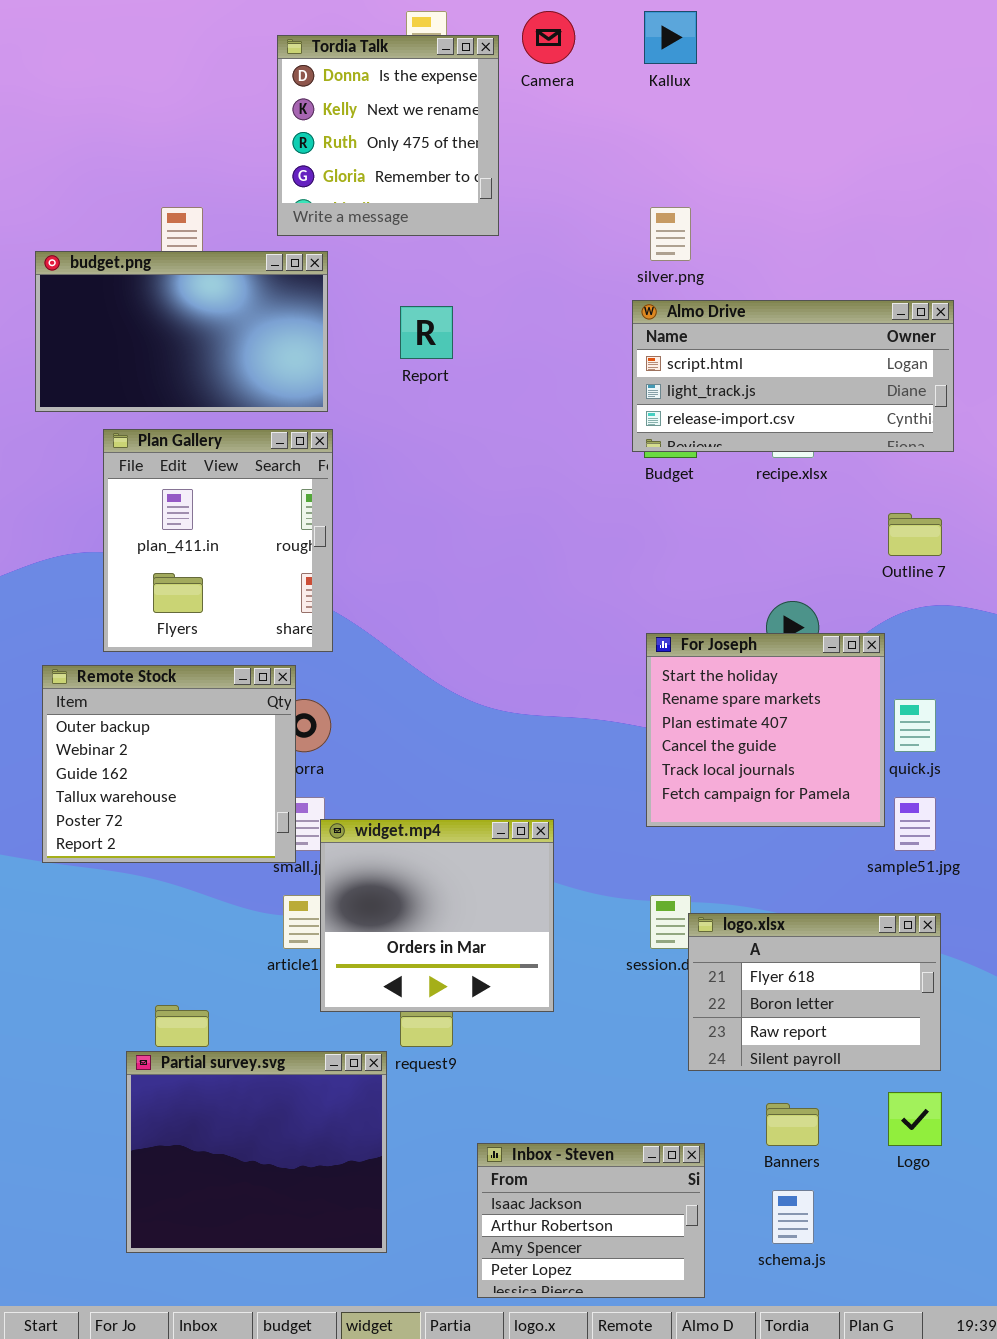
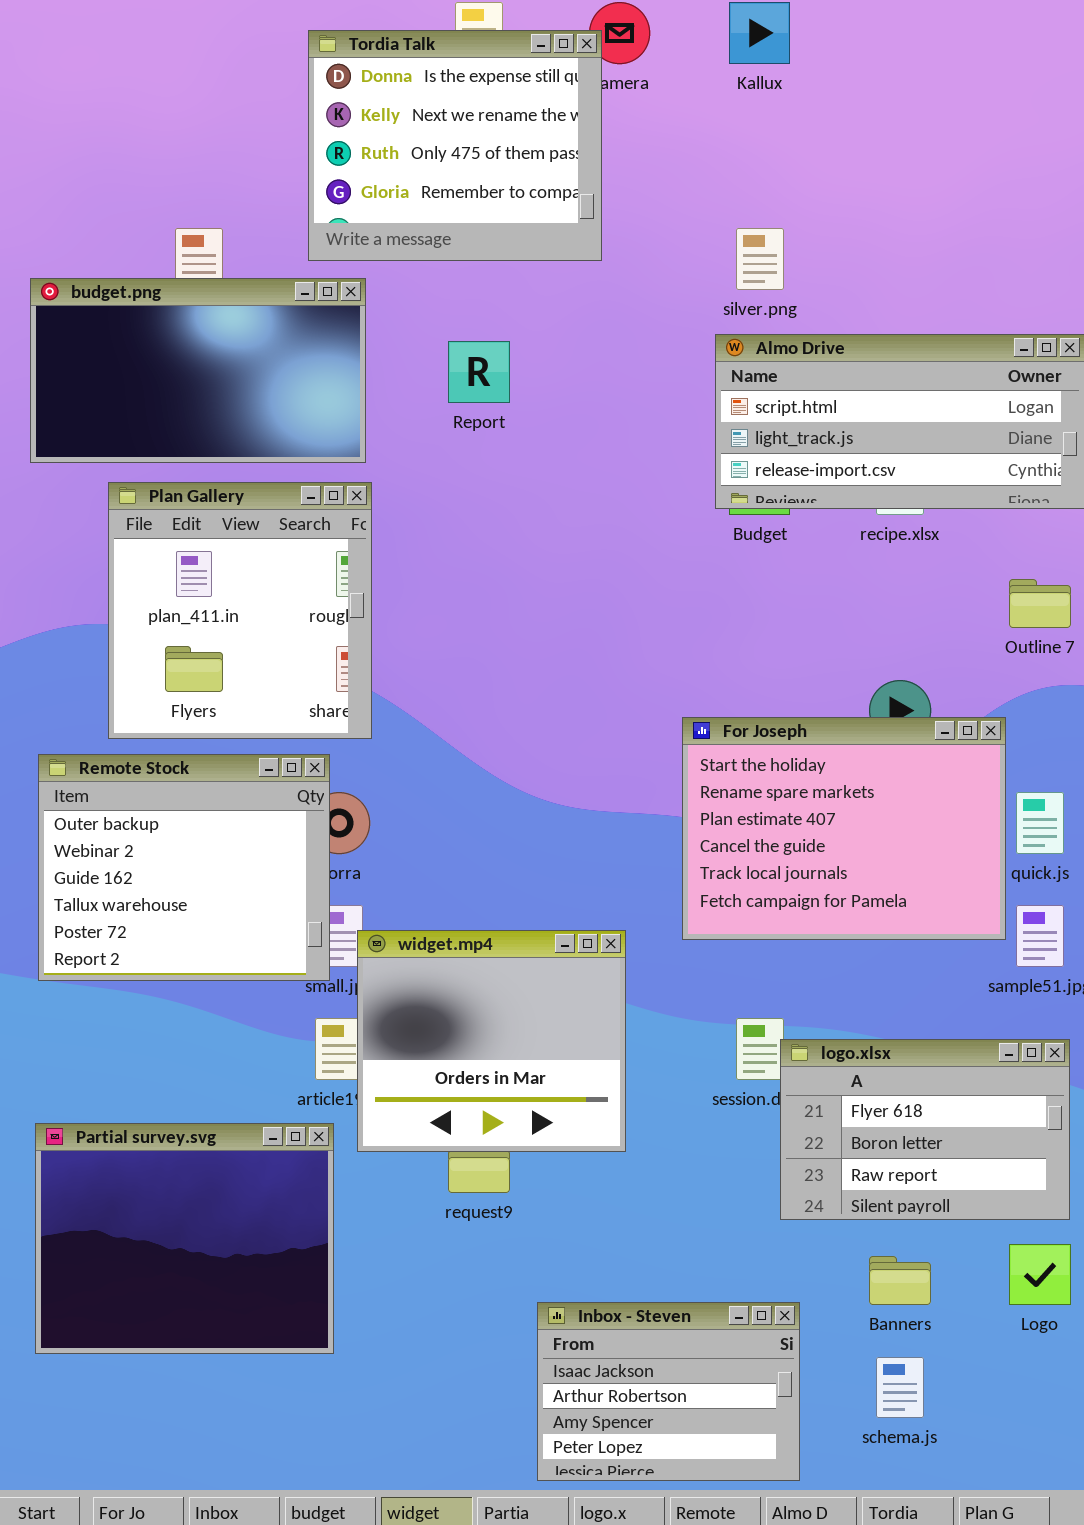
Tordia Talk: [277,35,499,236] -> [308,30,602,261], resized
For Joseph: [646,633,885,827] -> [682,717,1006,940], resized
Partial survey.svg: [126,1051,387,1253] -> [35,1123,334,1354], moved

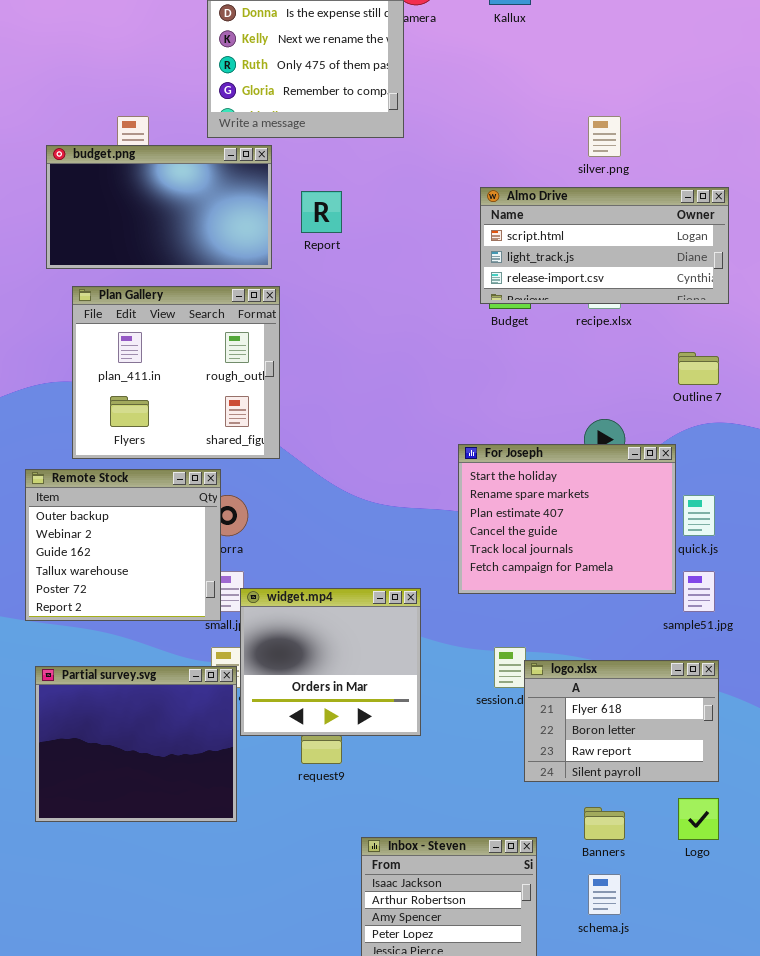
silver.png: [736,228,784,290] -> [588,116,621,157], moved
budget.png: [30,278,366,463] -> [46,145,272,269], moved
Plan Gallery: [108,482,372,739] -> [72,286,280,459], resized
Partial survey.svg: [35,1123,334,1354] -> [35,666,237,822], moved

